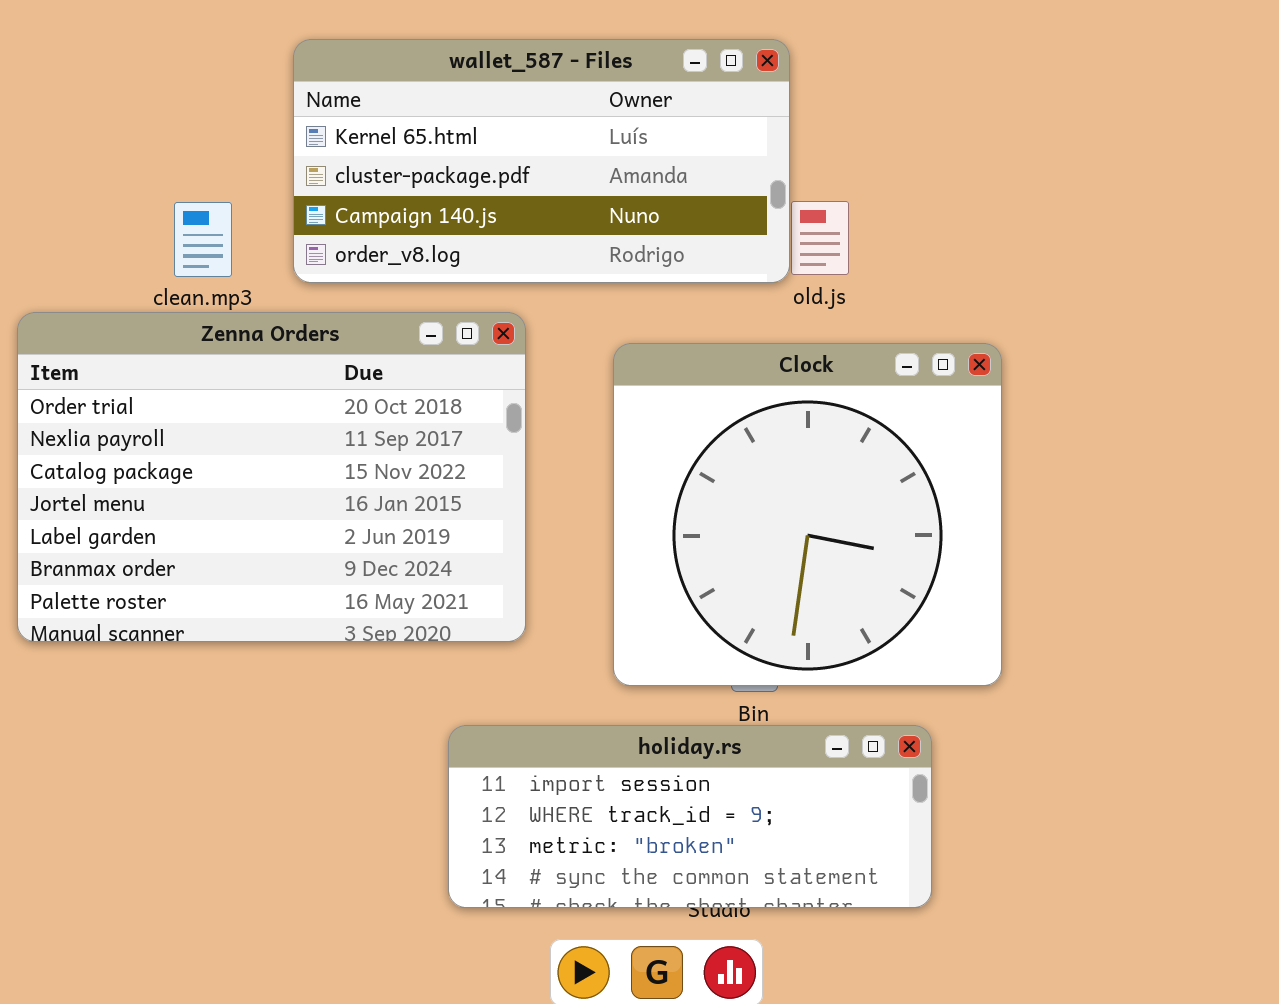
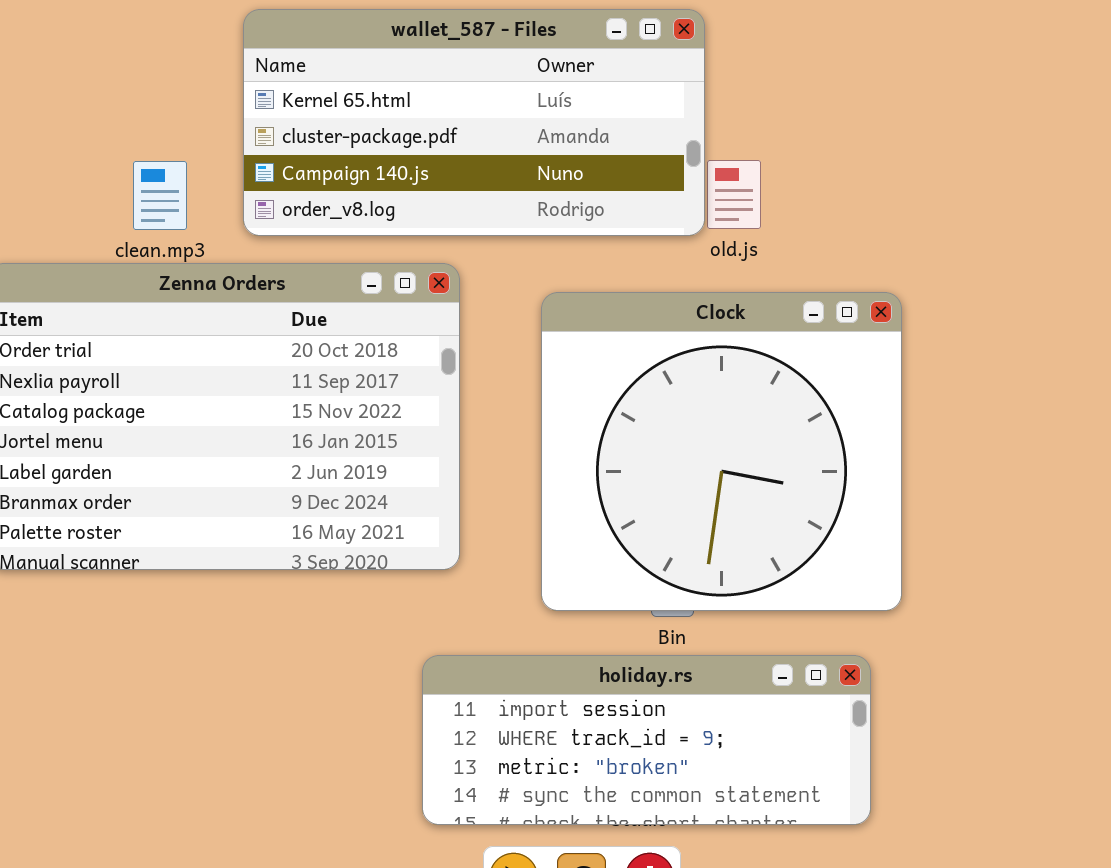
holiday.rs: [448,725,932,908] -> [422,655,871,825], moved

